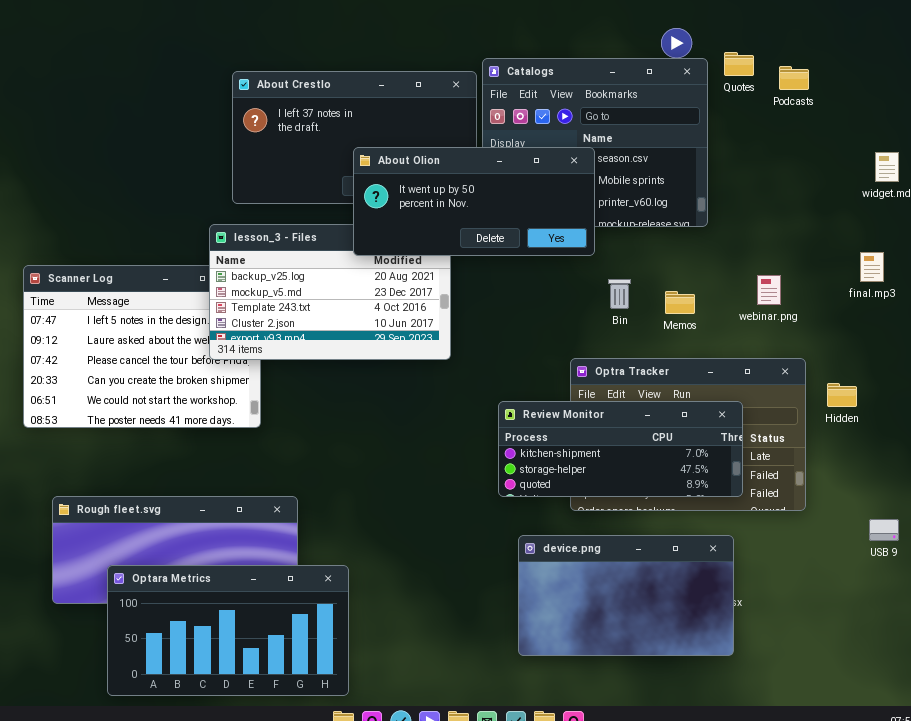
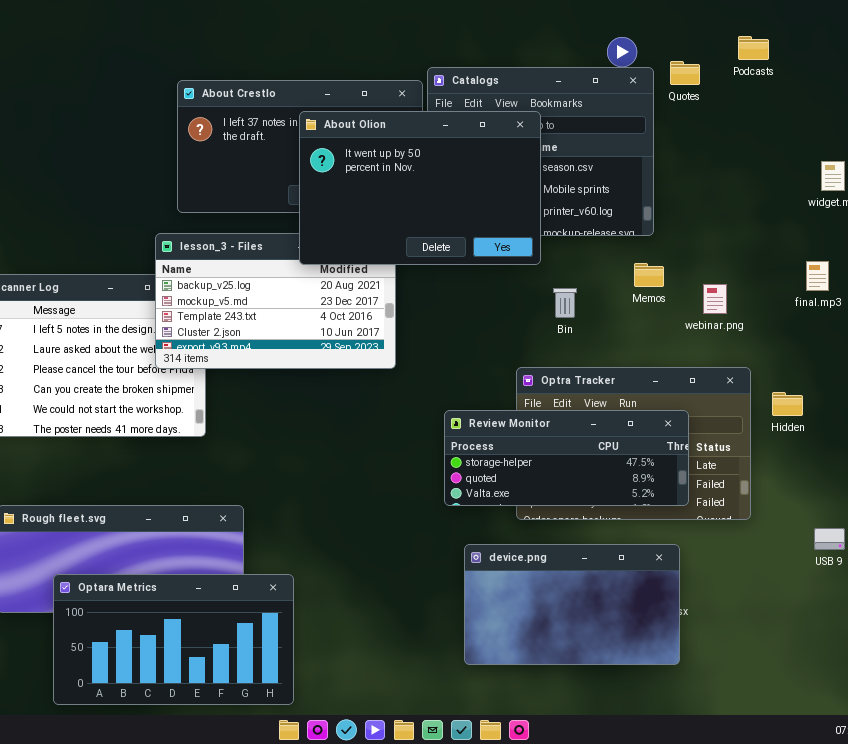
Podcasts: [779,66,809,90] -> [738,36,769,60], moved
About Olion: [353,147,595,256] -> [299,111,541,265], resized
Memos: [665,291,695,314] -> [634,263,664,287], moved
Review Monitor: [498,401,743,497] -> [444,410,689,506], scrolled down 1 row

